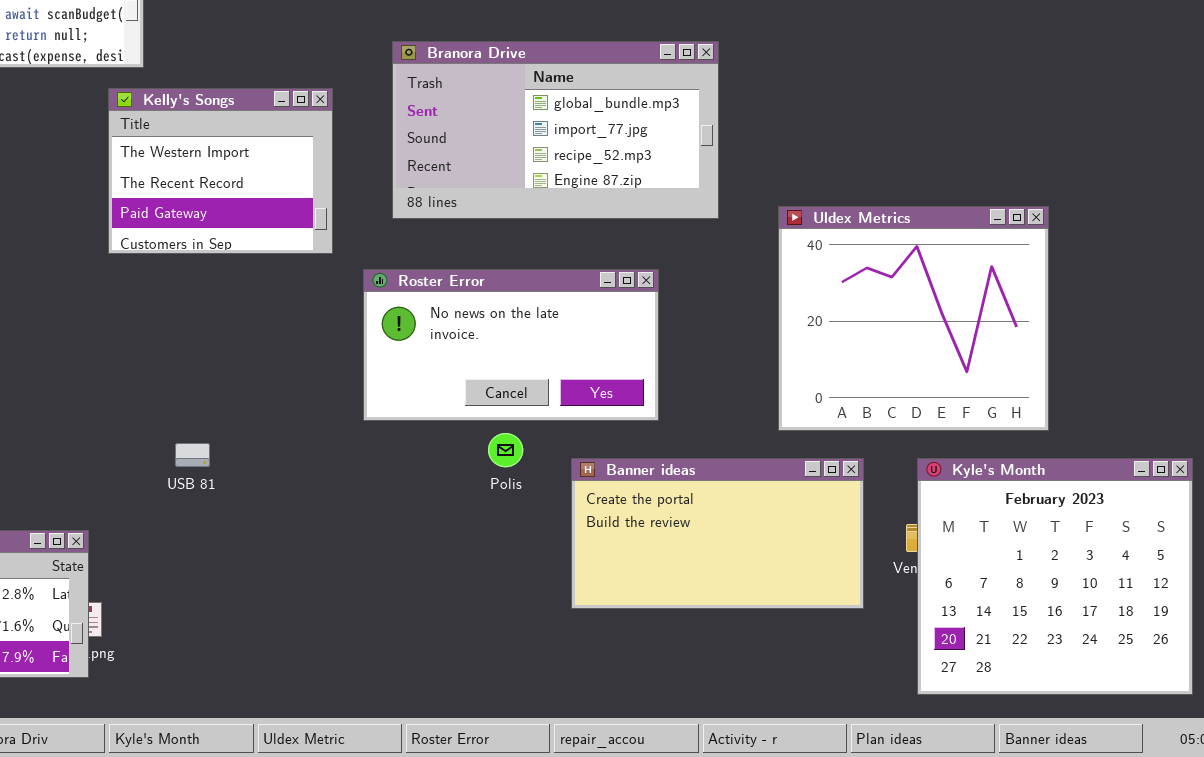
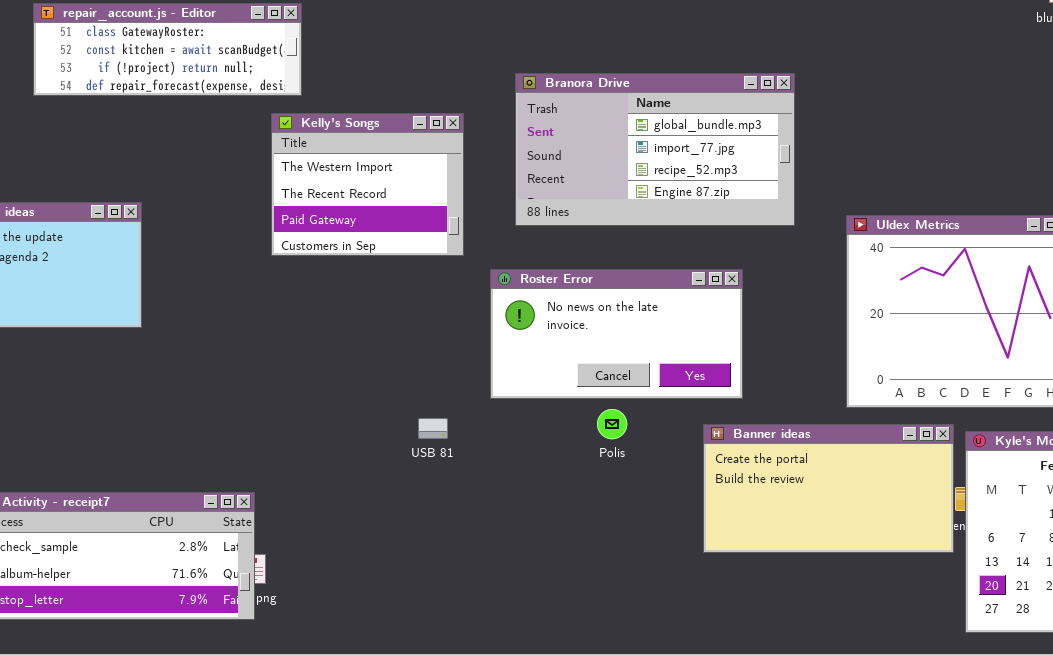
USB 81: [175,443,210,467] -> [418,418,448,439], moved
Banner ideas: [571,458,864,609] -> [703,424,954,553], moved

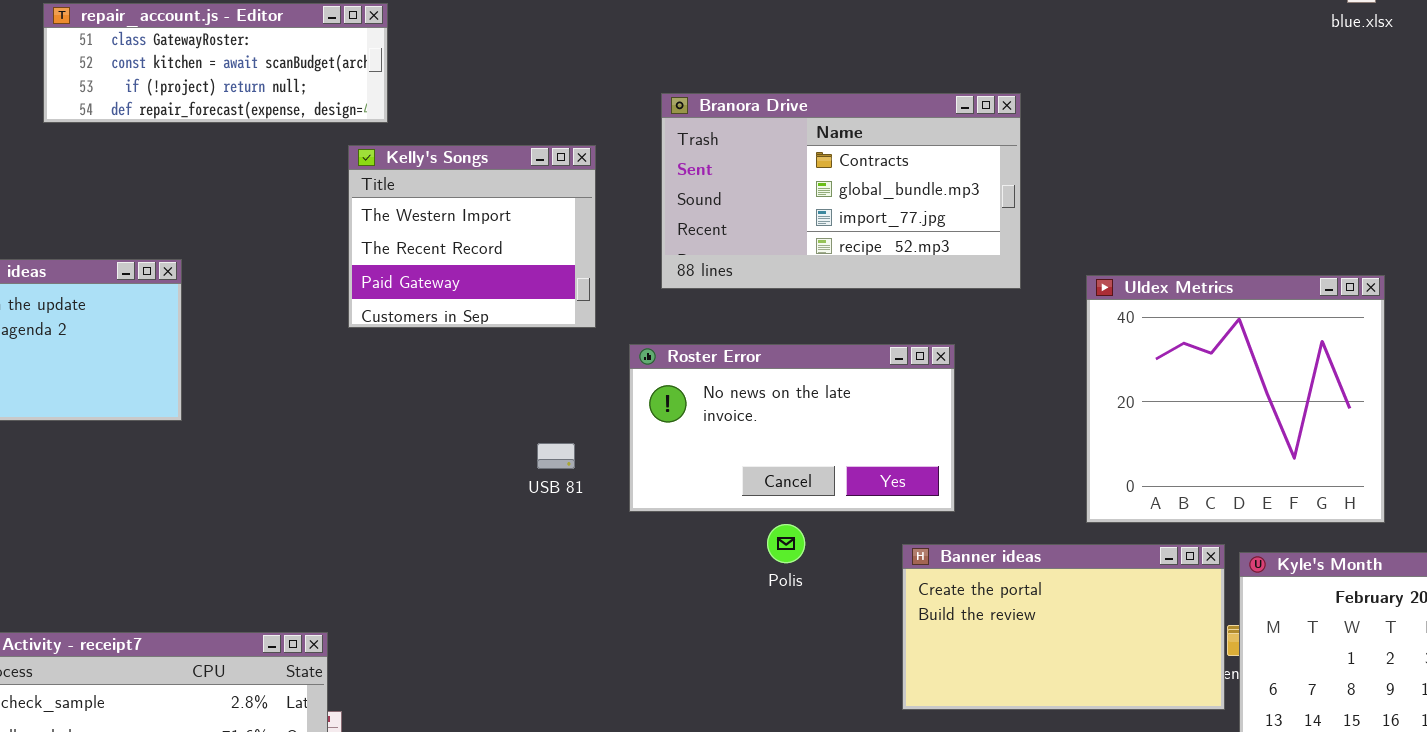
Branora Drive: [515,73,795,226] -> [661,93,1021,289], scrolled up 1 row
USB 81: [418,418,448,439] -> [537,443,575,469], moved

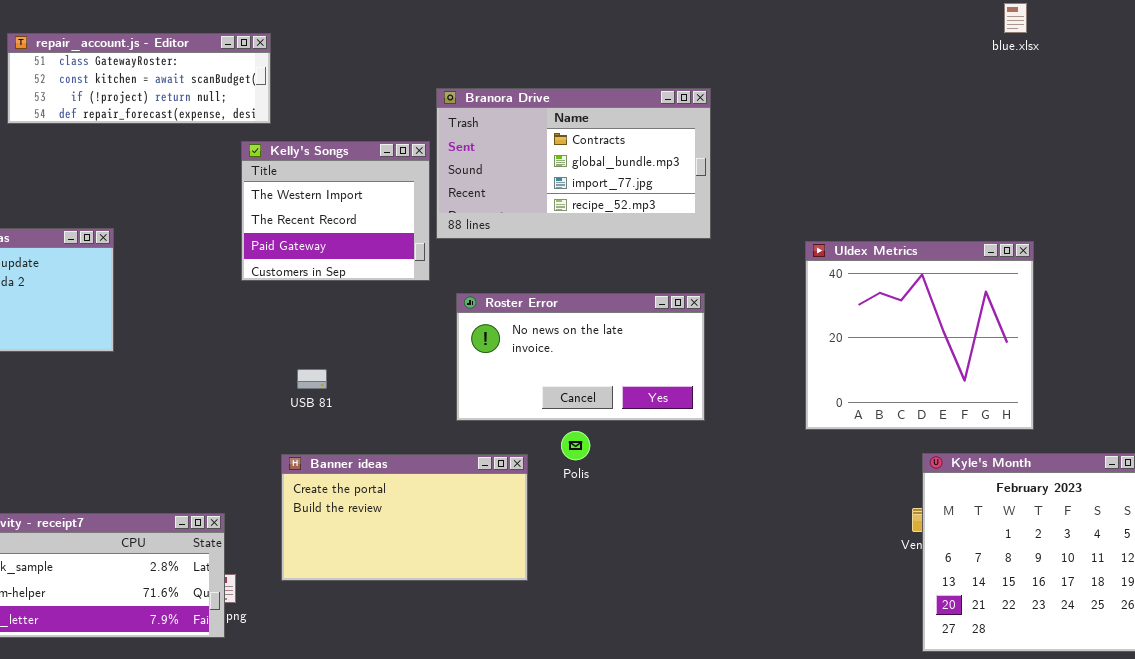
Branora Drive: [661,93,1021,289] -> [436,88,711,239], moved
USB 81: [537,443,575,469] -> [297,369,327,389], moved
Banner ideas: [902,544,1225,710] -> [281,454,528,581], moved

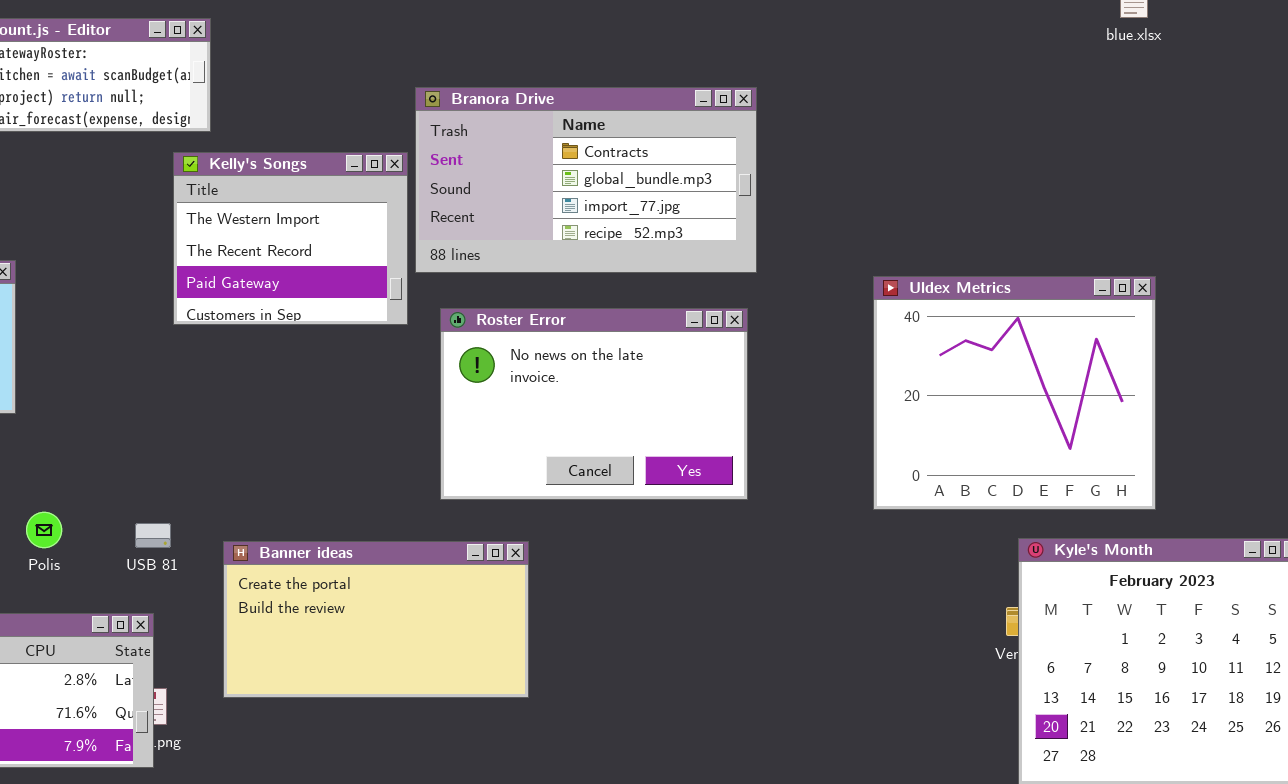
Roster Error: [456,293,705,421] -> [440,308,748,500], resized
USB 81: [297,369,327,389] -> [135,523,171,548], moved
Polis: [561,431,590,460] -> [26,512,62,548], moved

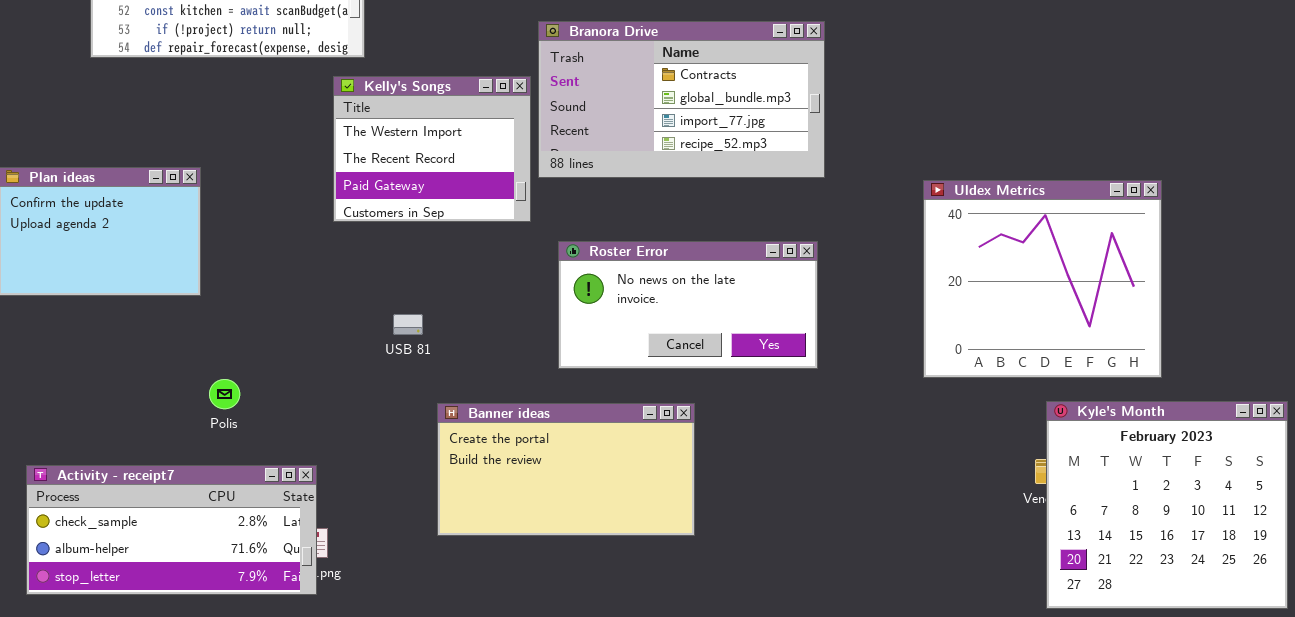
Roster Error: [440,308,748,500] -> [558,241,818,369], resized
USB 81: [135,523,171,548] -> [393,314,423,335], moved
Banner ideas: [223,541,529,698] -> [437,403,695,536], moved

